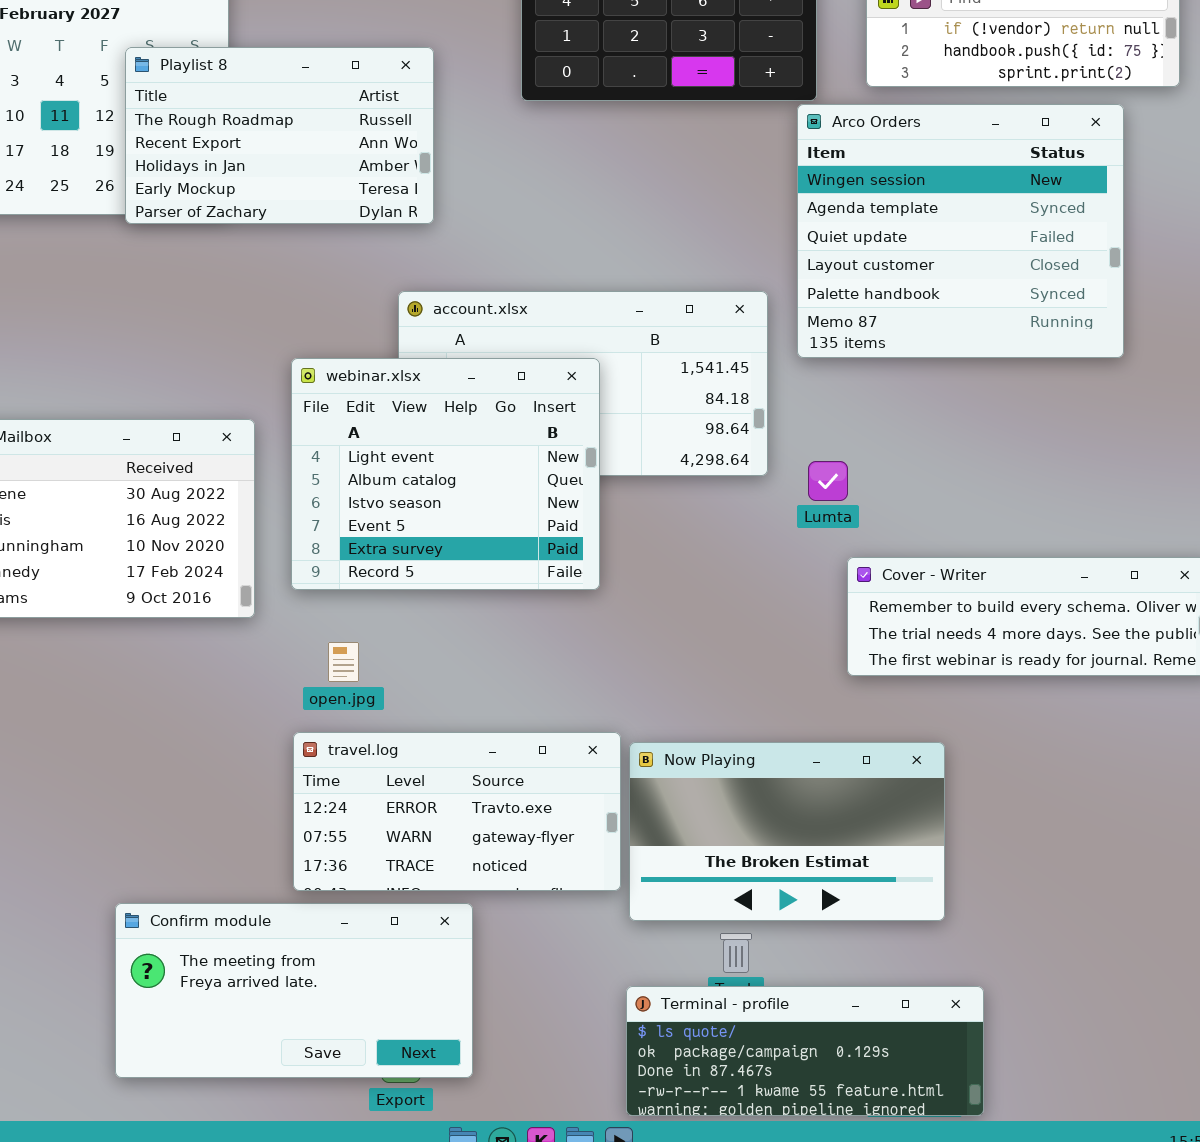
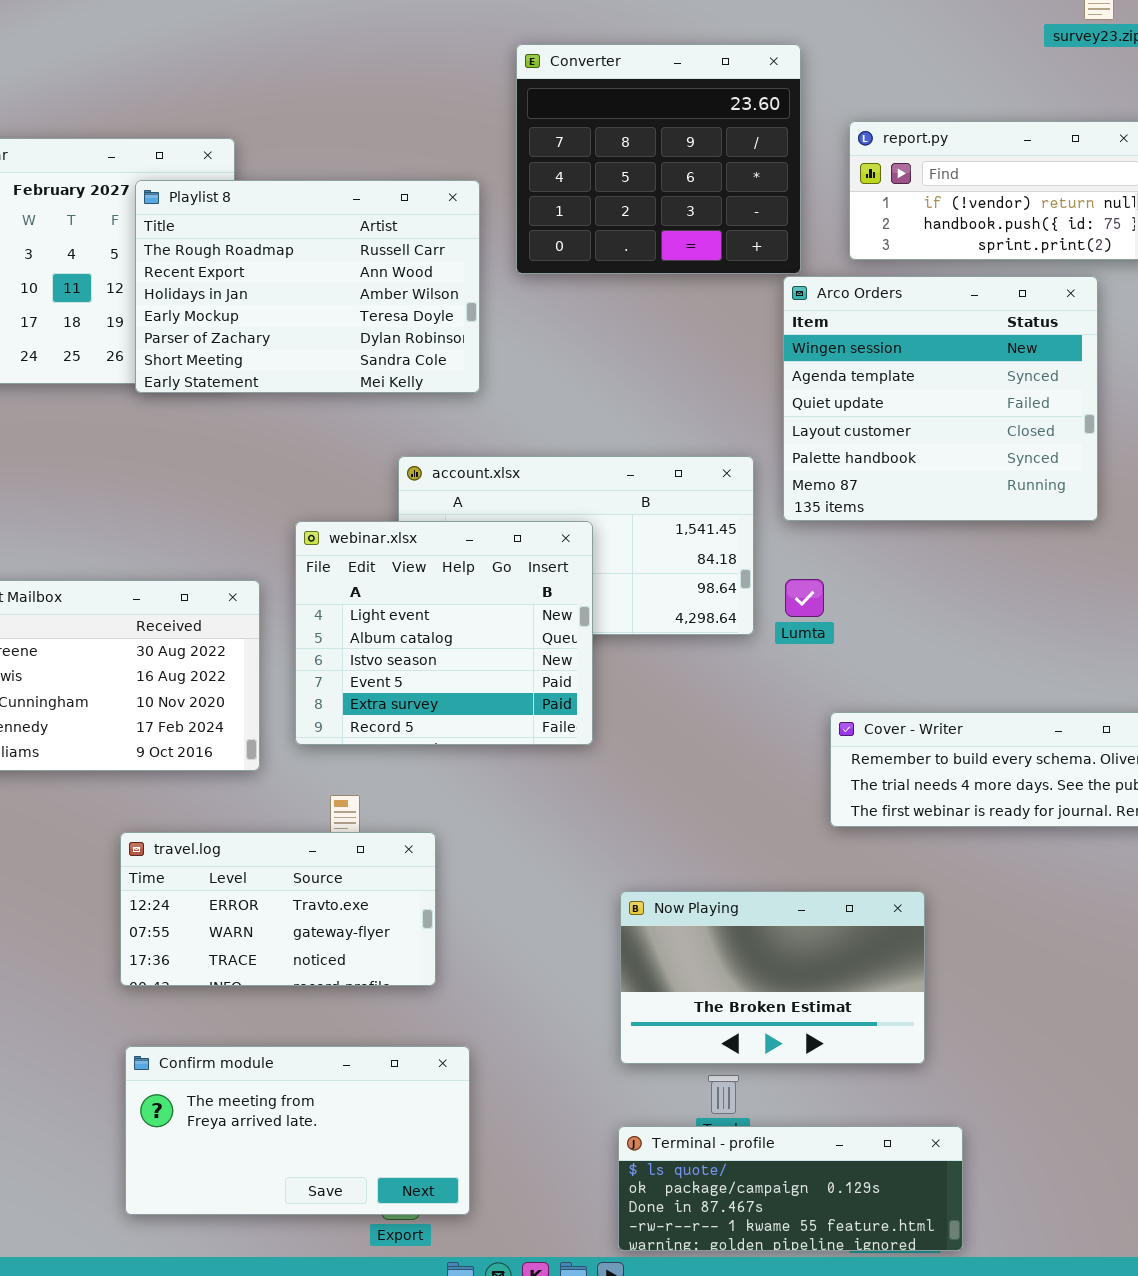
Playlist 8: [125,47,434,224] -> [135,180,480,393], resized
Lumta: [808,461,848,501] -> [785,579,824,617], moved
travel.log: [293,732,621,891] -> [120,832,436,986], moved

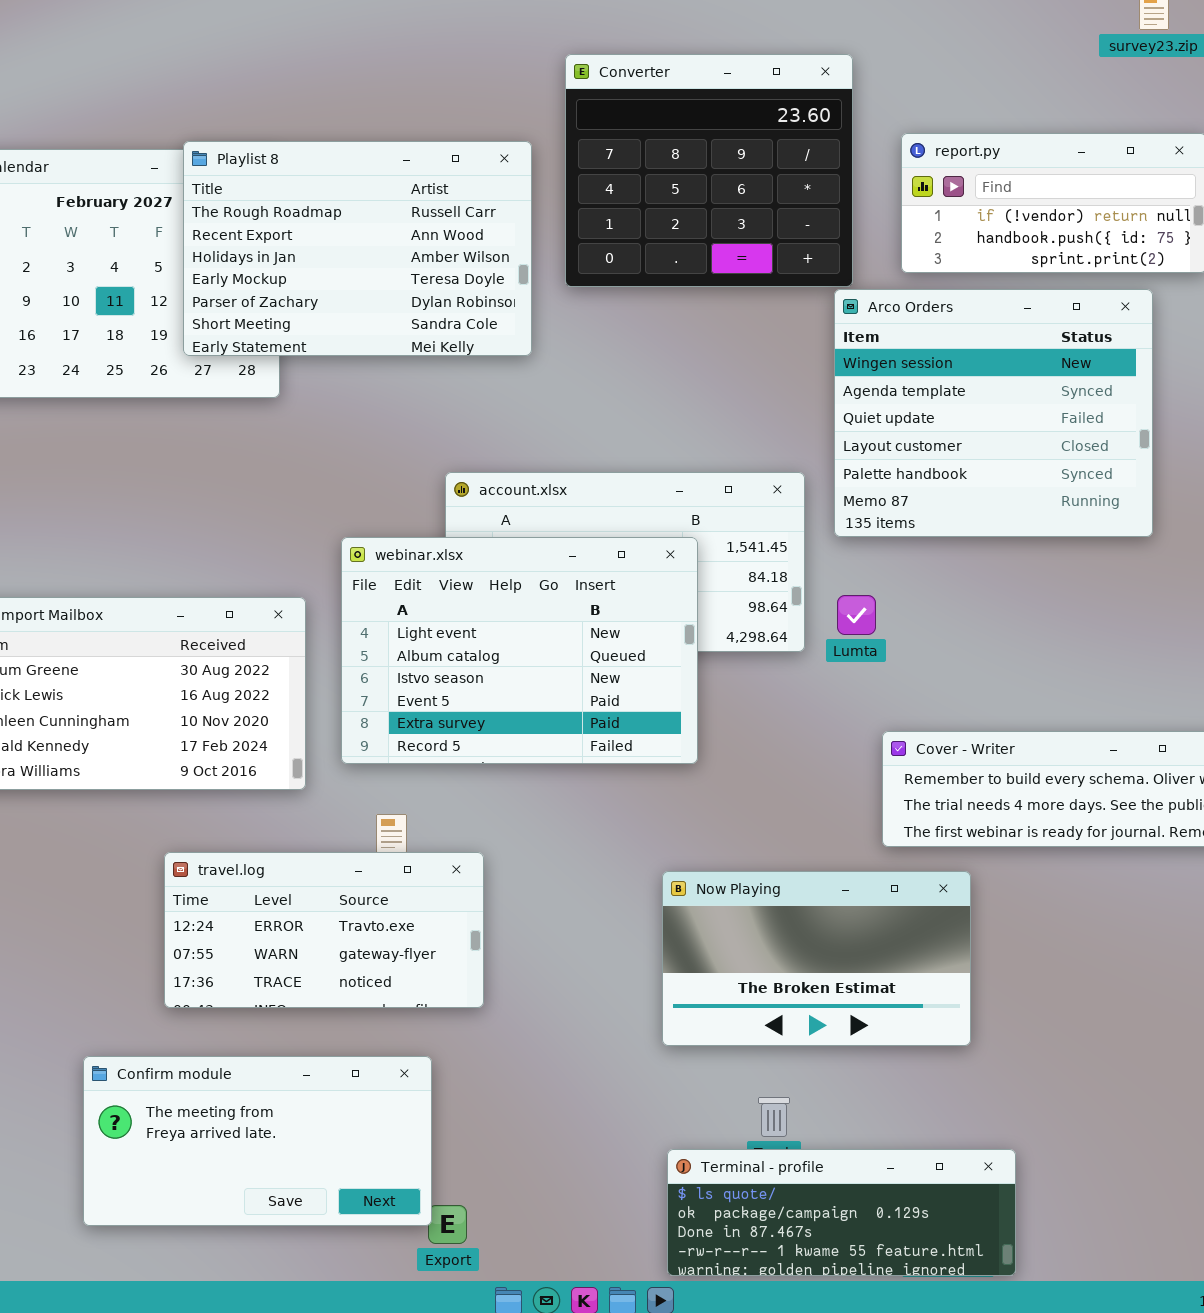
Playlist 8: [135,180,480,393] -> [183,141,532,356], moved
webinar.xlsx: [295,521,593,745] -> [341,537,698,764], resized
Now Playing: [620,891,925,1064] -> [662,871,971,1046], moved
Confirm module: [125,1046,470,1215] -> [83,1056,432,1226], moved

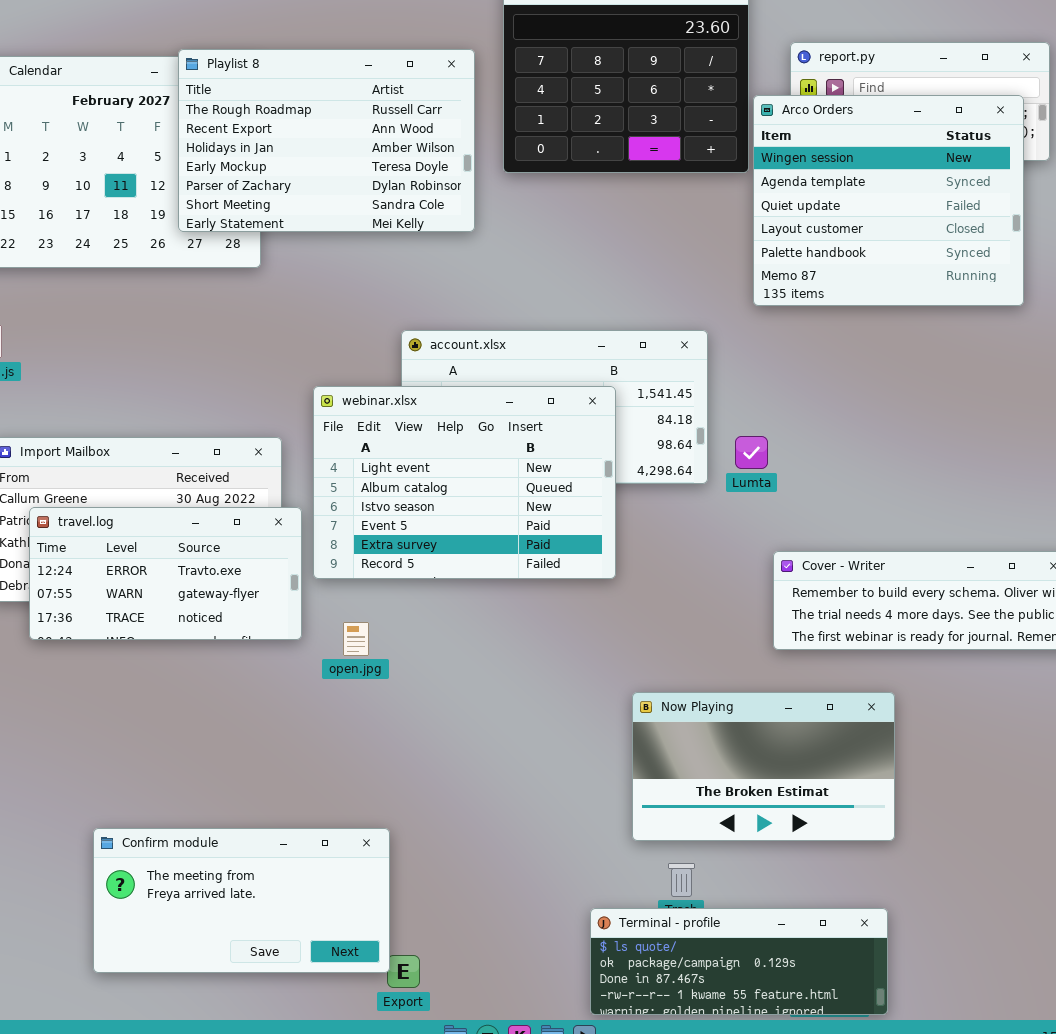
Arco Orders: [834,289,1153,537] -> [753,95,1024,306], moved
travel.log: [164,852,484,1008] -> [29,507,302,640], moved
Now Playing: [662,871,971,1046] -> [632,692,895,841], moved

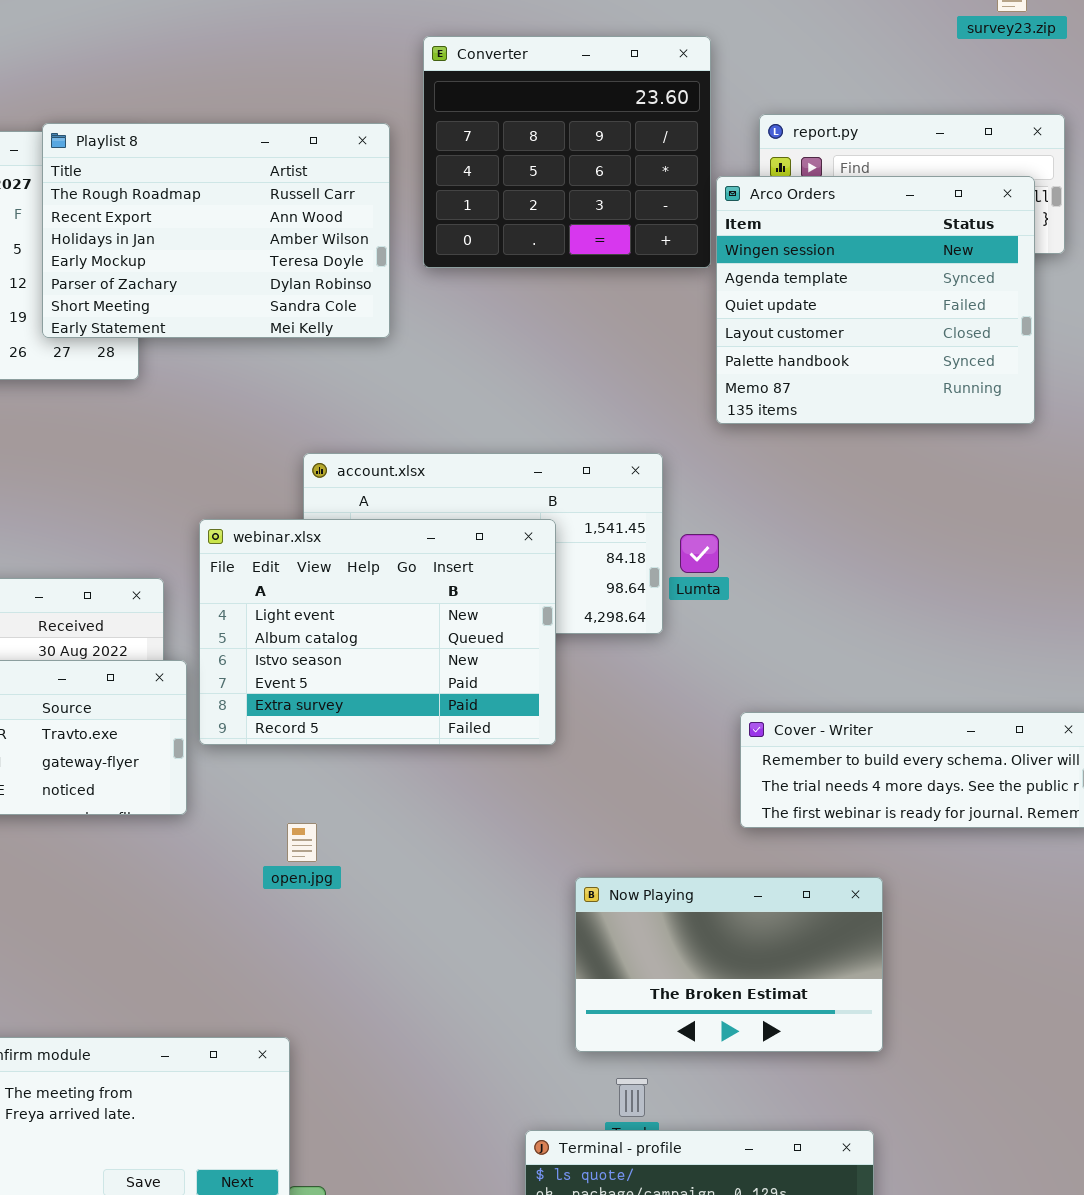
Lumta: [735,436,768,469] -> [680,534,719,573], moved
open.jpg: [343,622,369,656] -> [287,823,317,862], moved

